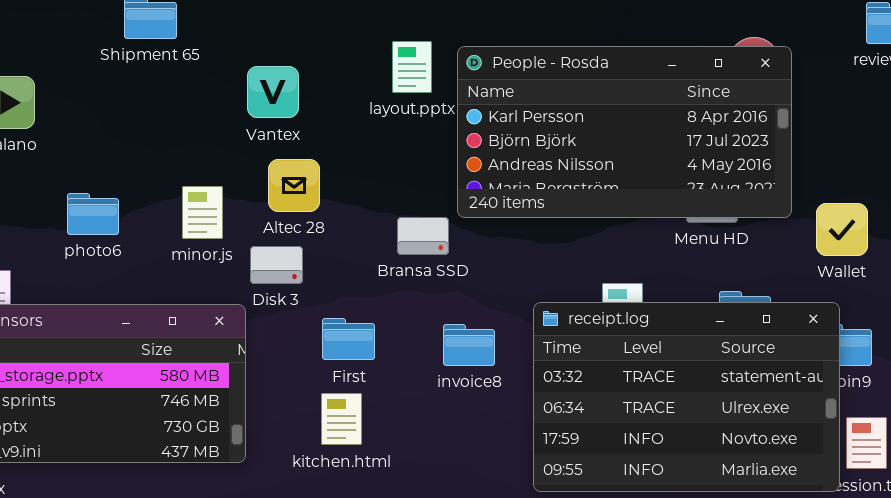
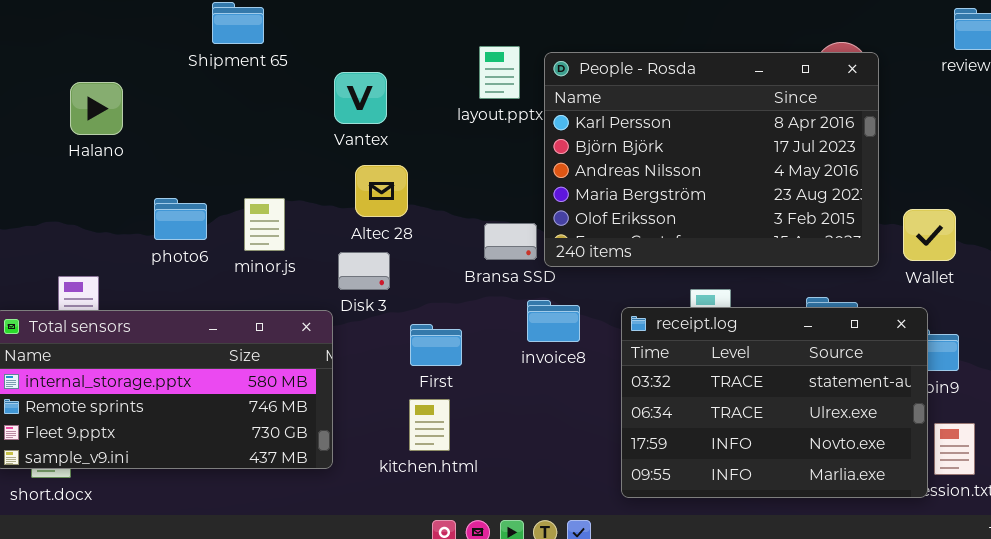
People - Rosda: [457,46,792,218] -> [544,52,879,267], resized
minor.js: [182,186,223,239] -> [244,198,285,251], moved
invoice8: [443,324,495,366] -> [527,300,580,342], moved

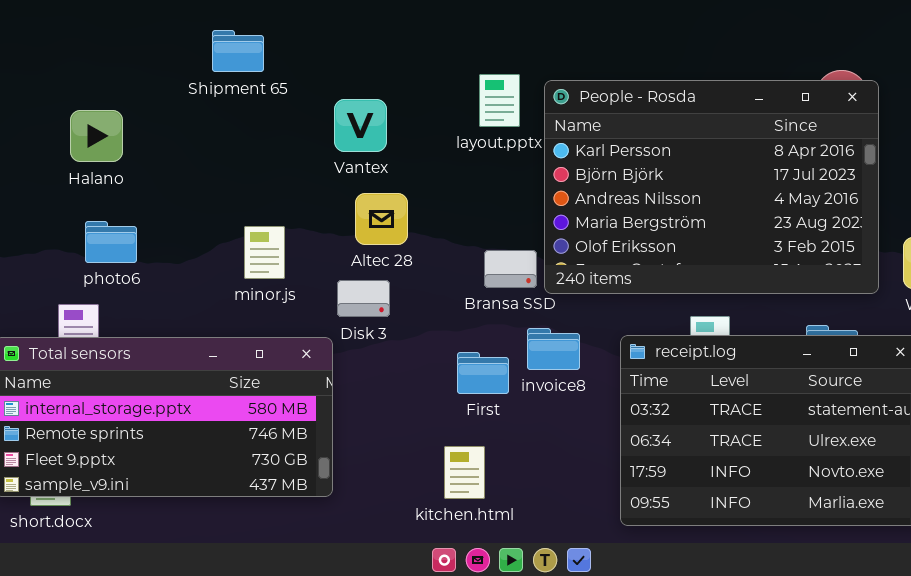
photo6: [154,198,207,240] -> [85,221,137,263], moved
First: [410,324,462,366] -> [457,352,509,394], moved
kitchen.html: [409,399,450,451] -> [444,446,485,499], moved

